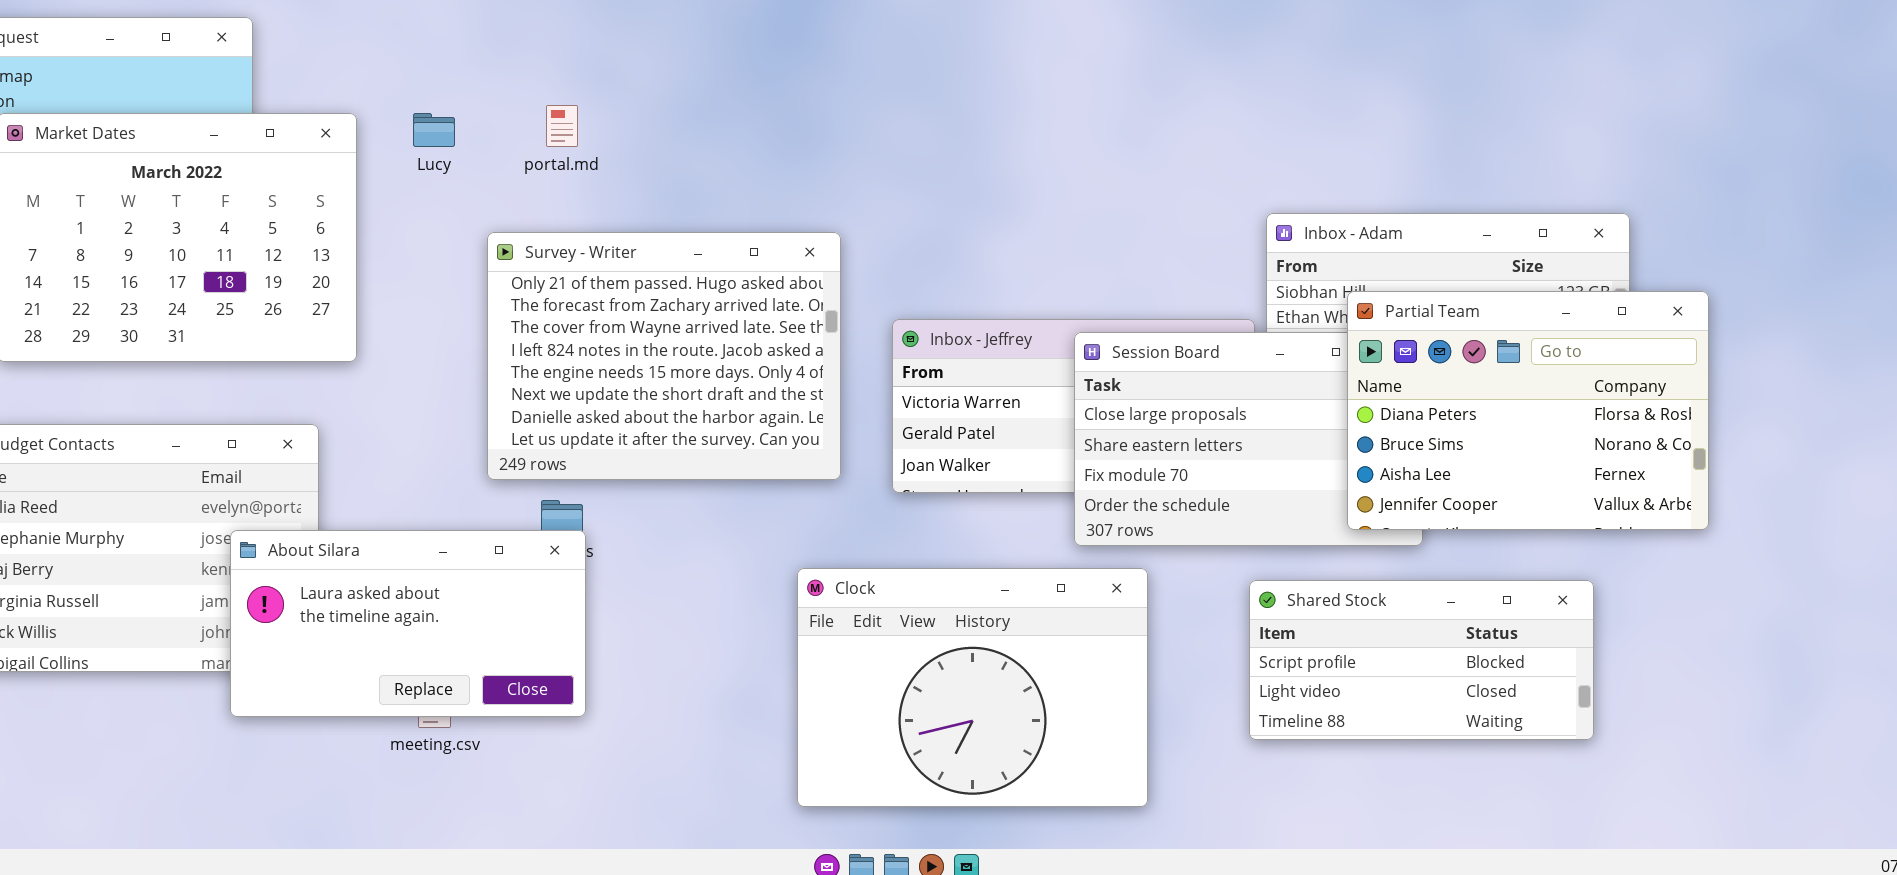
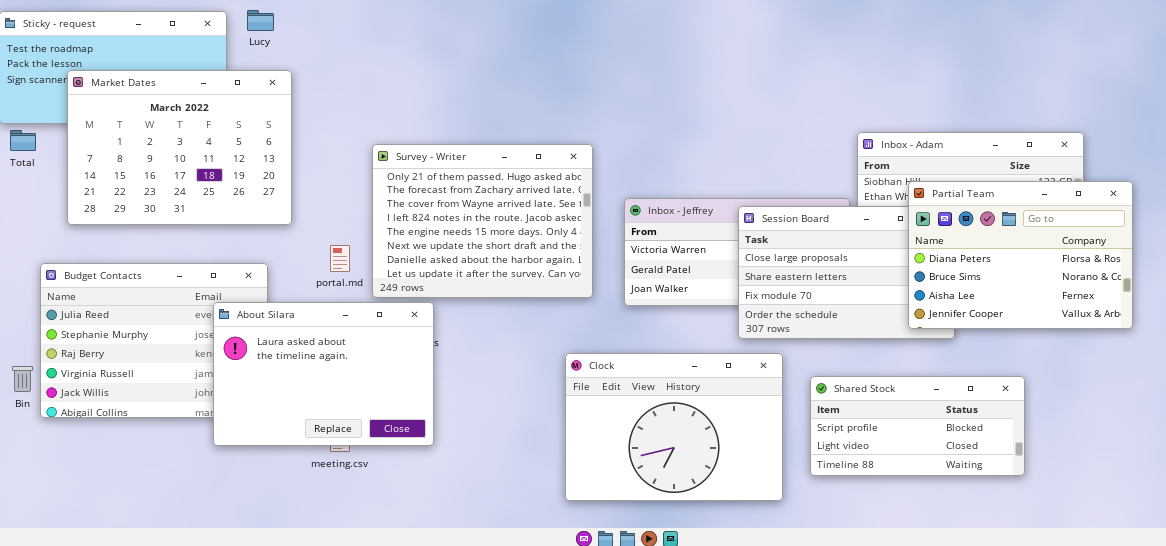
portal.md: [546,105,578,147] -> [330,245,350,272], moved
Lucy: [413,113,455,147] -> [247,10,274,31], moved
About Silara: [230,530,586,717] -> [213,302,434,446], resized
Shared Stock: [1249,580,1594,740] -> [810,376,1025,476], moved

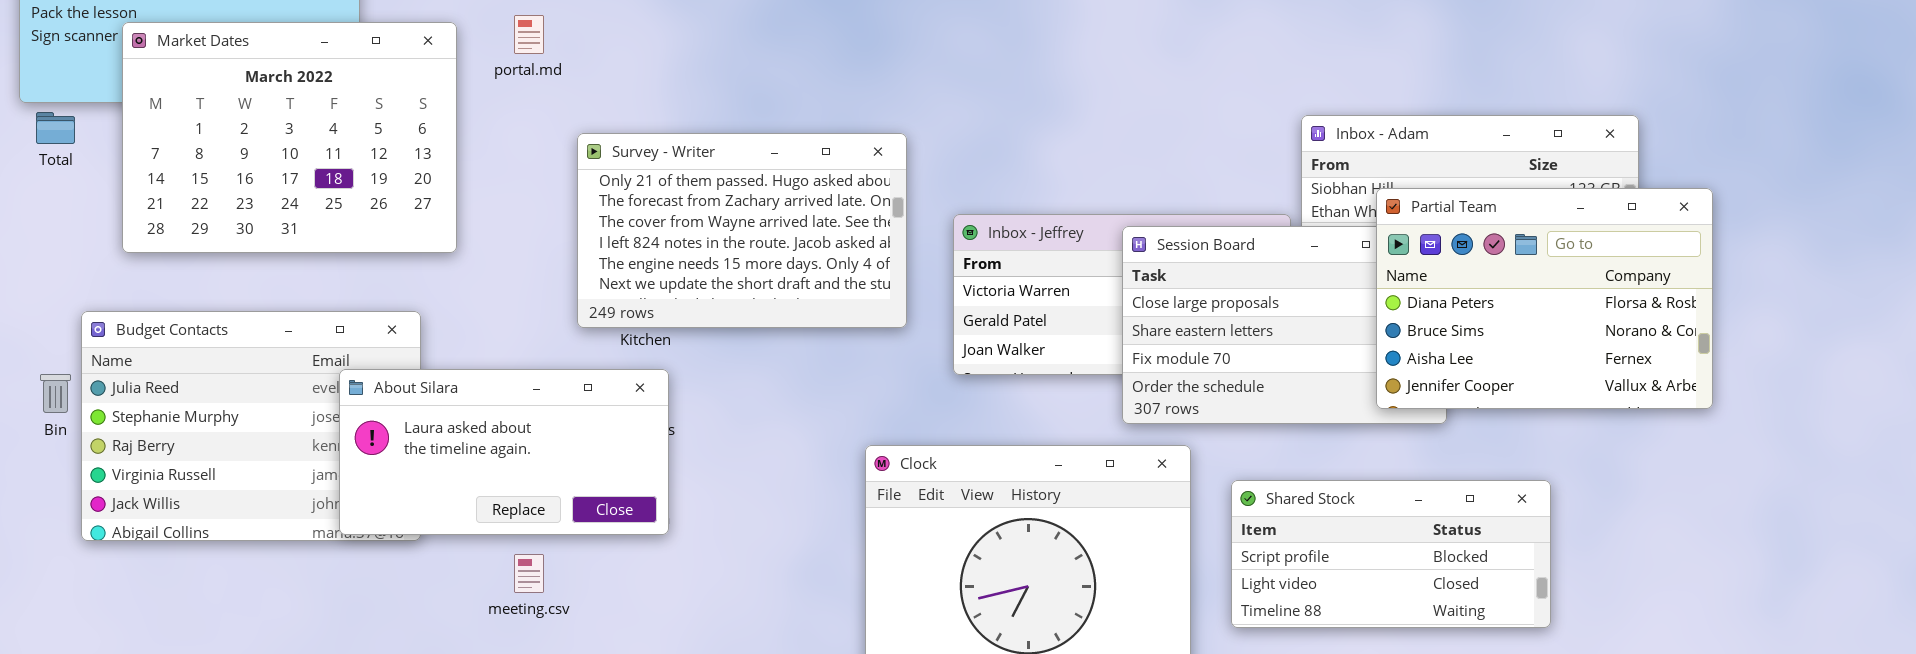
Survey - Writer: [372,144,593,298] -> [577,133,907,328], resized
portal.md: [330,245,350,272] -> [514,15,544,54], moved
About Silara: [213,302,434,446] -> [339,369,669,535], resized
Bin: [12,366,33,392] -> [40,374,71,413], moved

